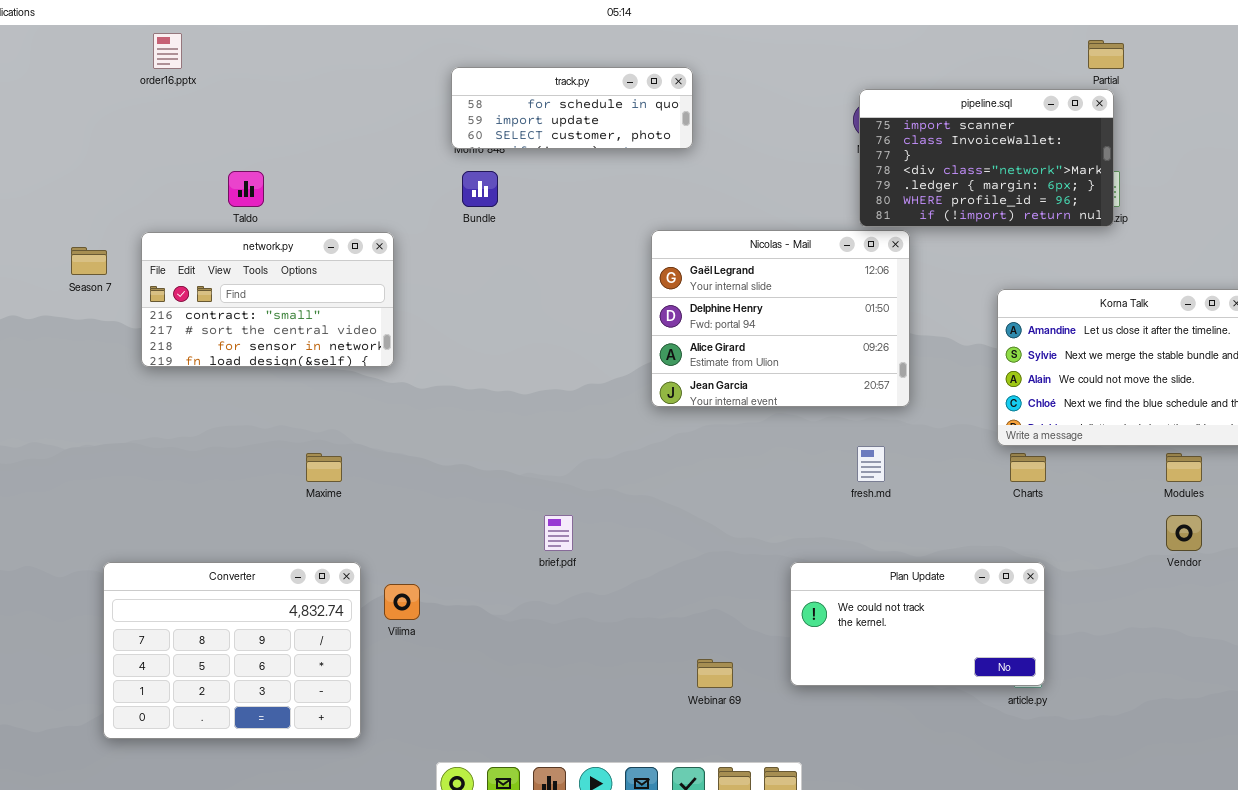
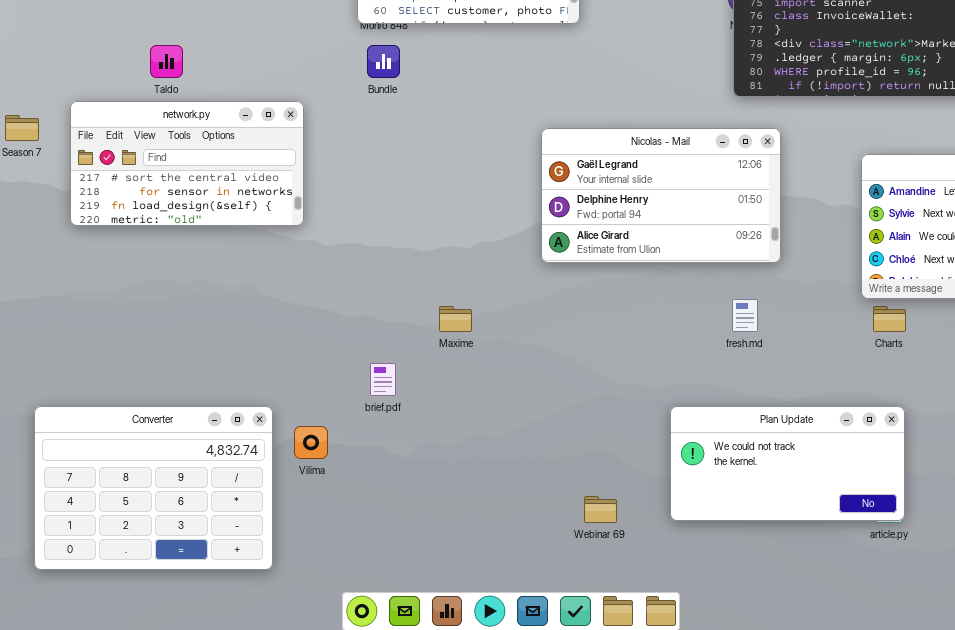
Nicolas - Mail: [651,230,910,407] -> [541,128,781,263], resized
network.py: [141,232,394,367] -> [70,101,304,226], scrolled down 1 row
Maxime: [306,453,342,482] -> [439,306,472,332], moved
brief.pdf: [544,515,573,551] -> [370,363,396,396], moved

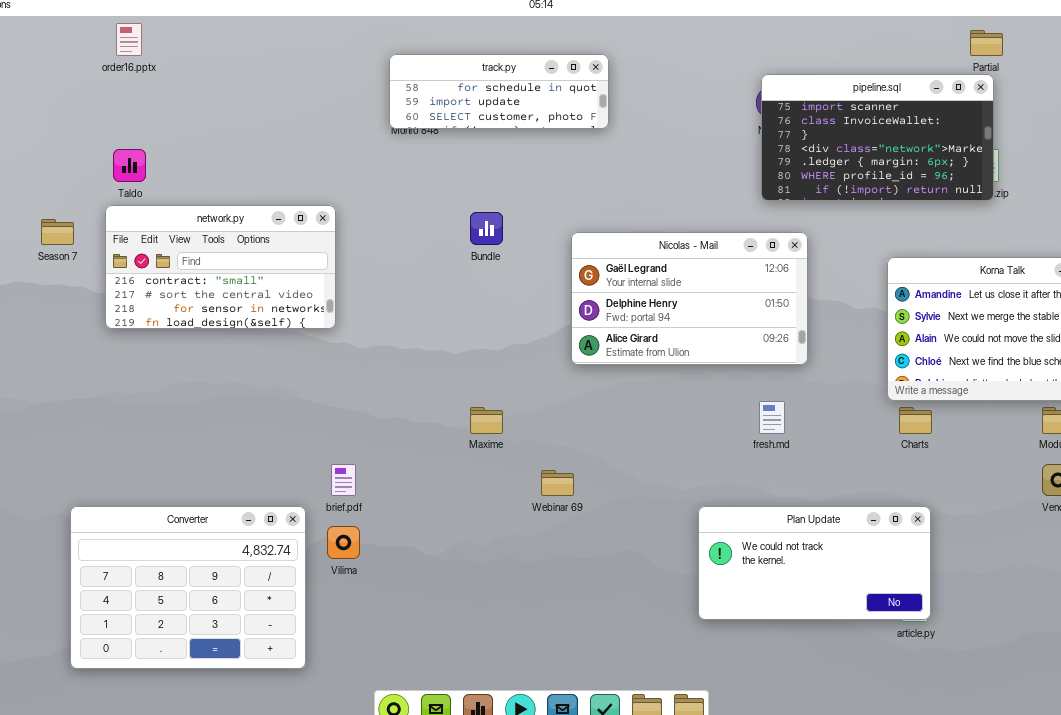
Taldo: [150,45,183,78] -> [113,149,146,182], moved
Bundle: [367,45,400,78] -> [470,212,503,245], moved
network.py: [70,101,304,226] -> [105,205,336,329], scrolled up 1 row
brief.pdf: [370,363,396,396] -> [331,464,356,496], moved
Webinar 69: [584,496,617,523] -> [541,470,574,496], moved

